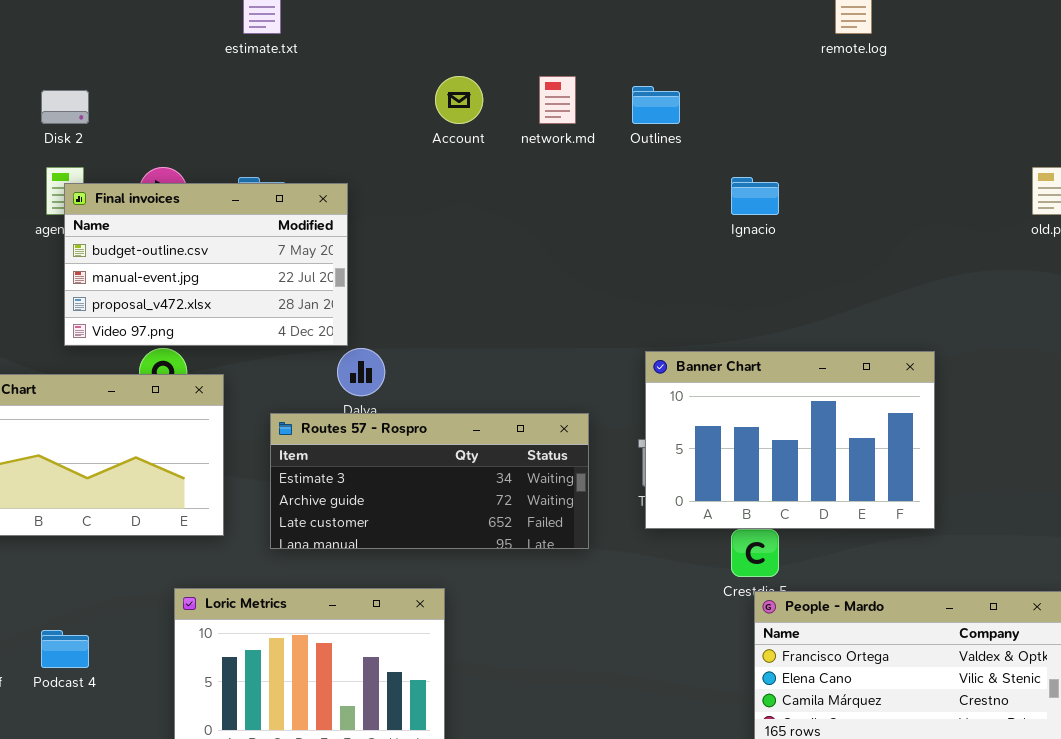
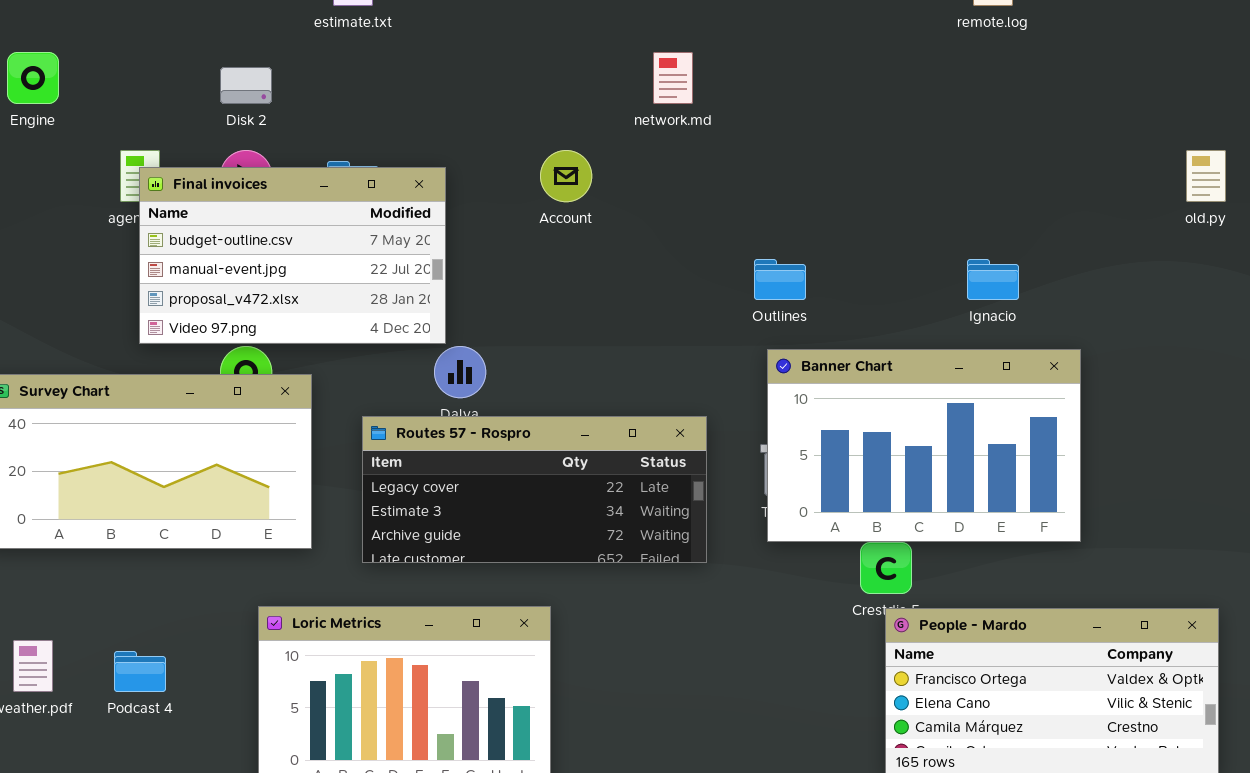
Account: [435,76,483,124] -> [540,150,592,202], moved
Outlines: [632,86,680,124] -> [754,259,806,300], moved
Disk 2: [41,90,89,124] -> [220,67,272,104], moved
Ignacio: [731,177,779,215] -> [967,259,1019,300], moved
Routes 57 - Rospro: [270,413,589,549] -> [362,416,707,563], scrolled up 1 row

